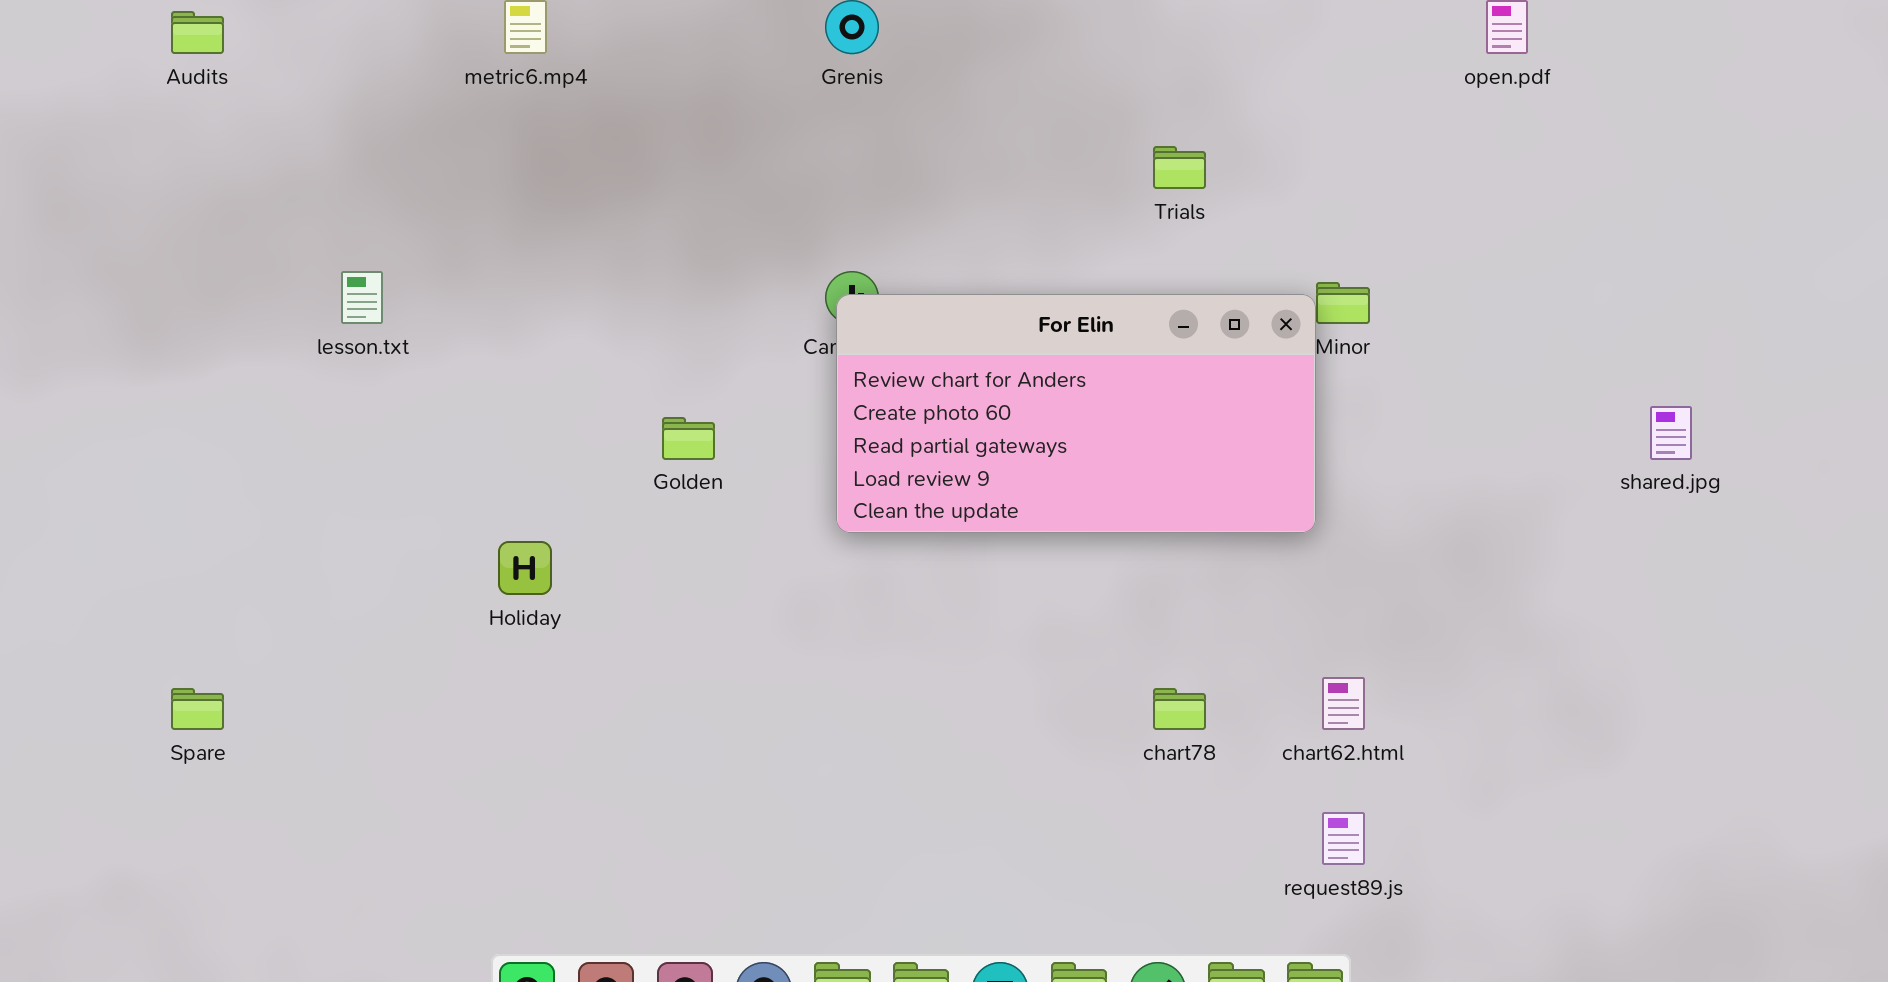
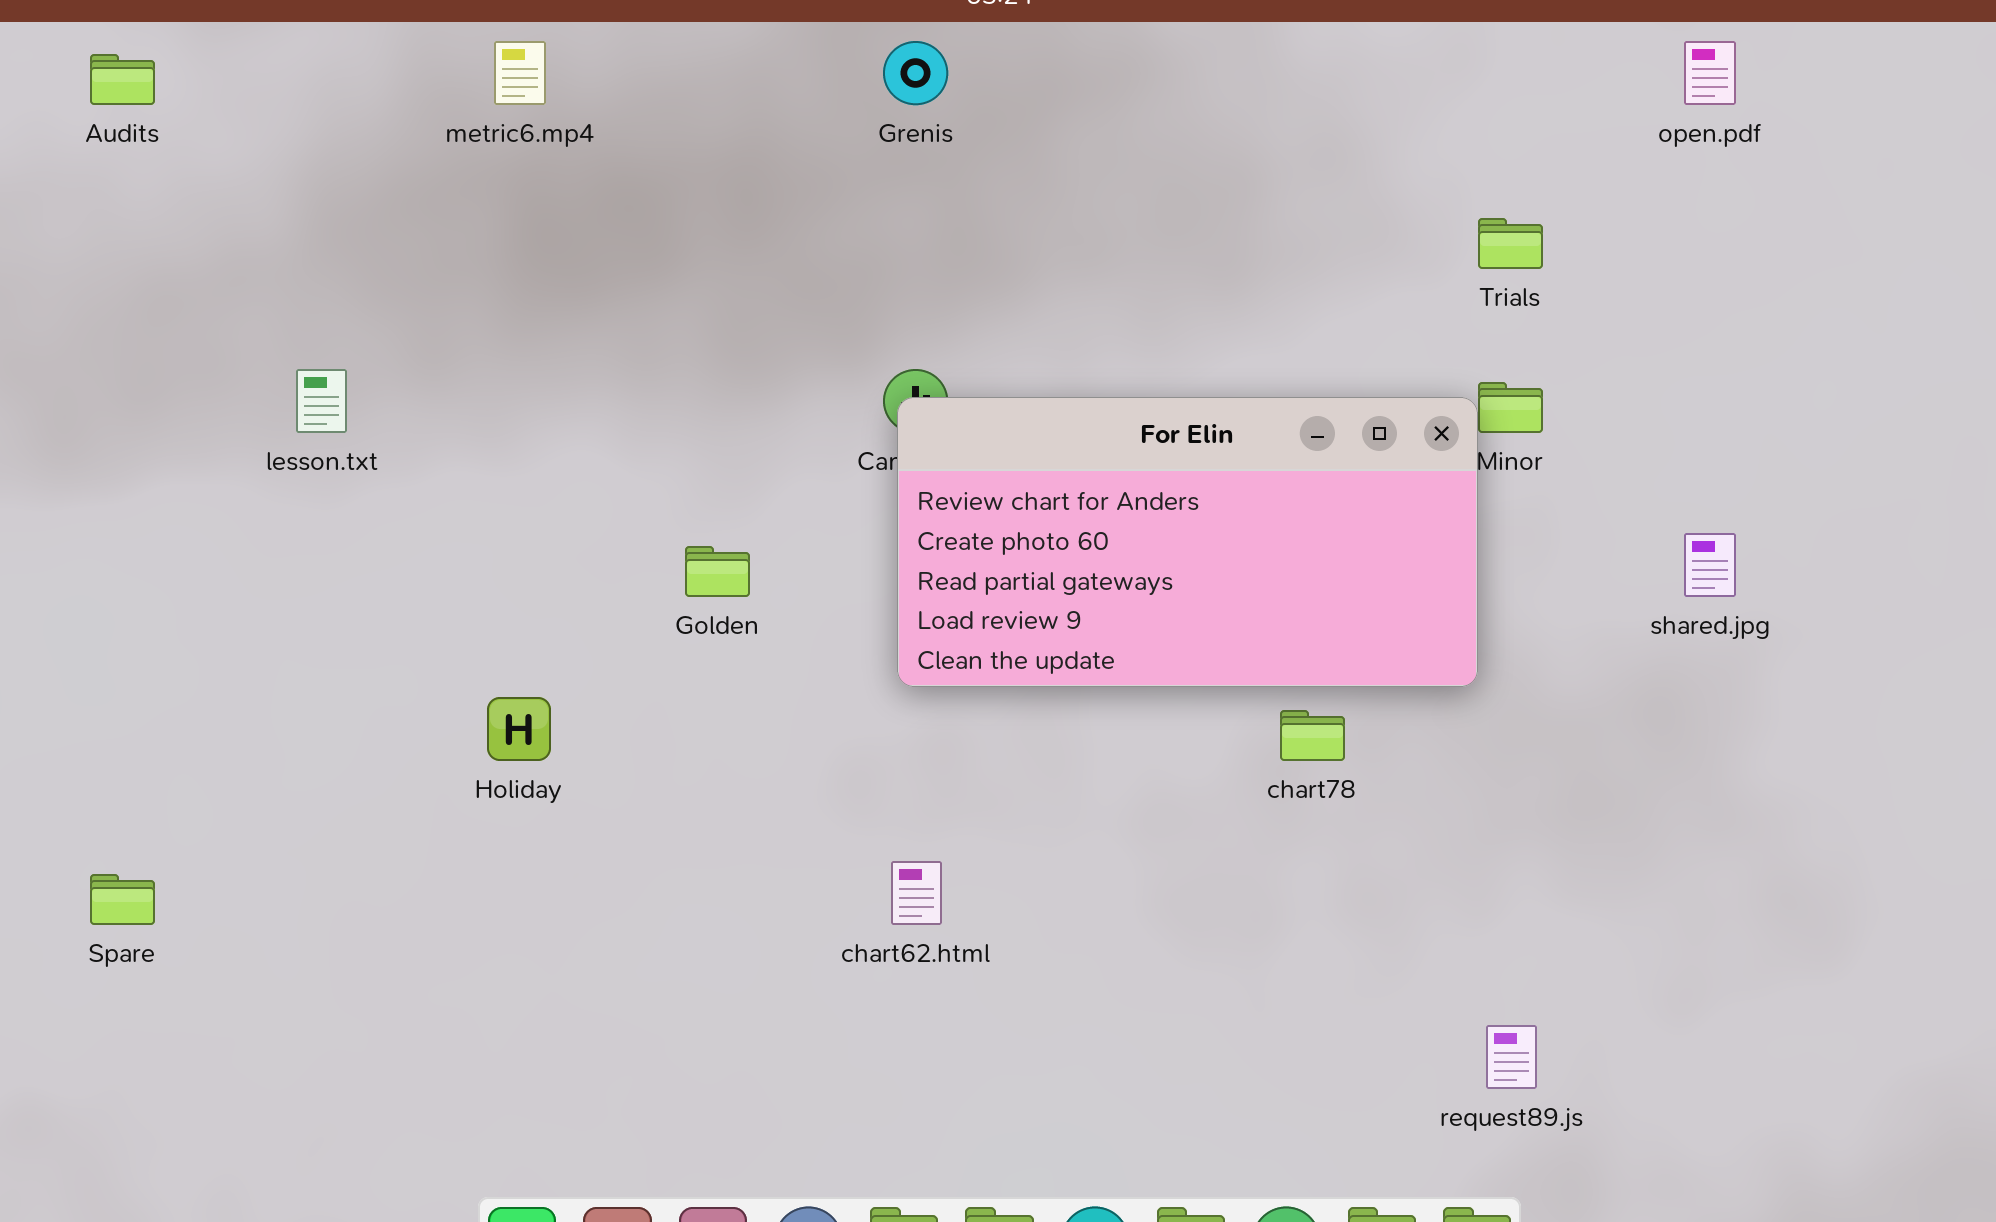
Trials: [1153,146,1206,189] -> [1478,218,1543,269], moved
shared.jpg: [1650,406,1692,460] -> [1684,533,1736,597], moved
chart62.html: [1322,677,1365,730] -> [891,861,942,925], moved
chart78: [1153,688,1206,730] -> [1280,710,1345,761], moved

